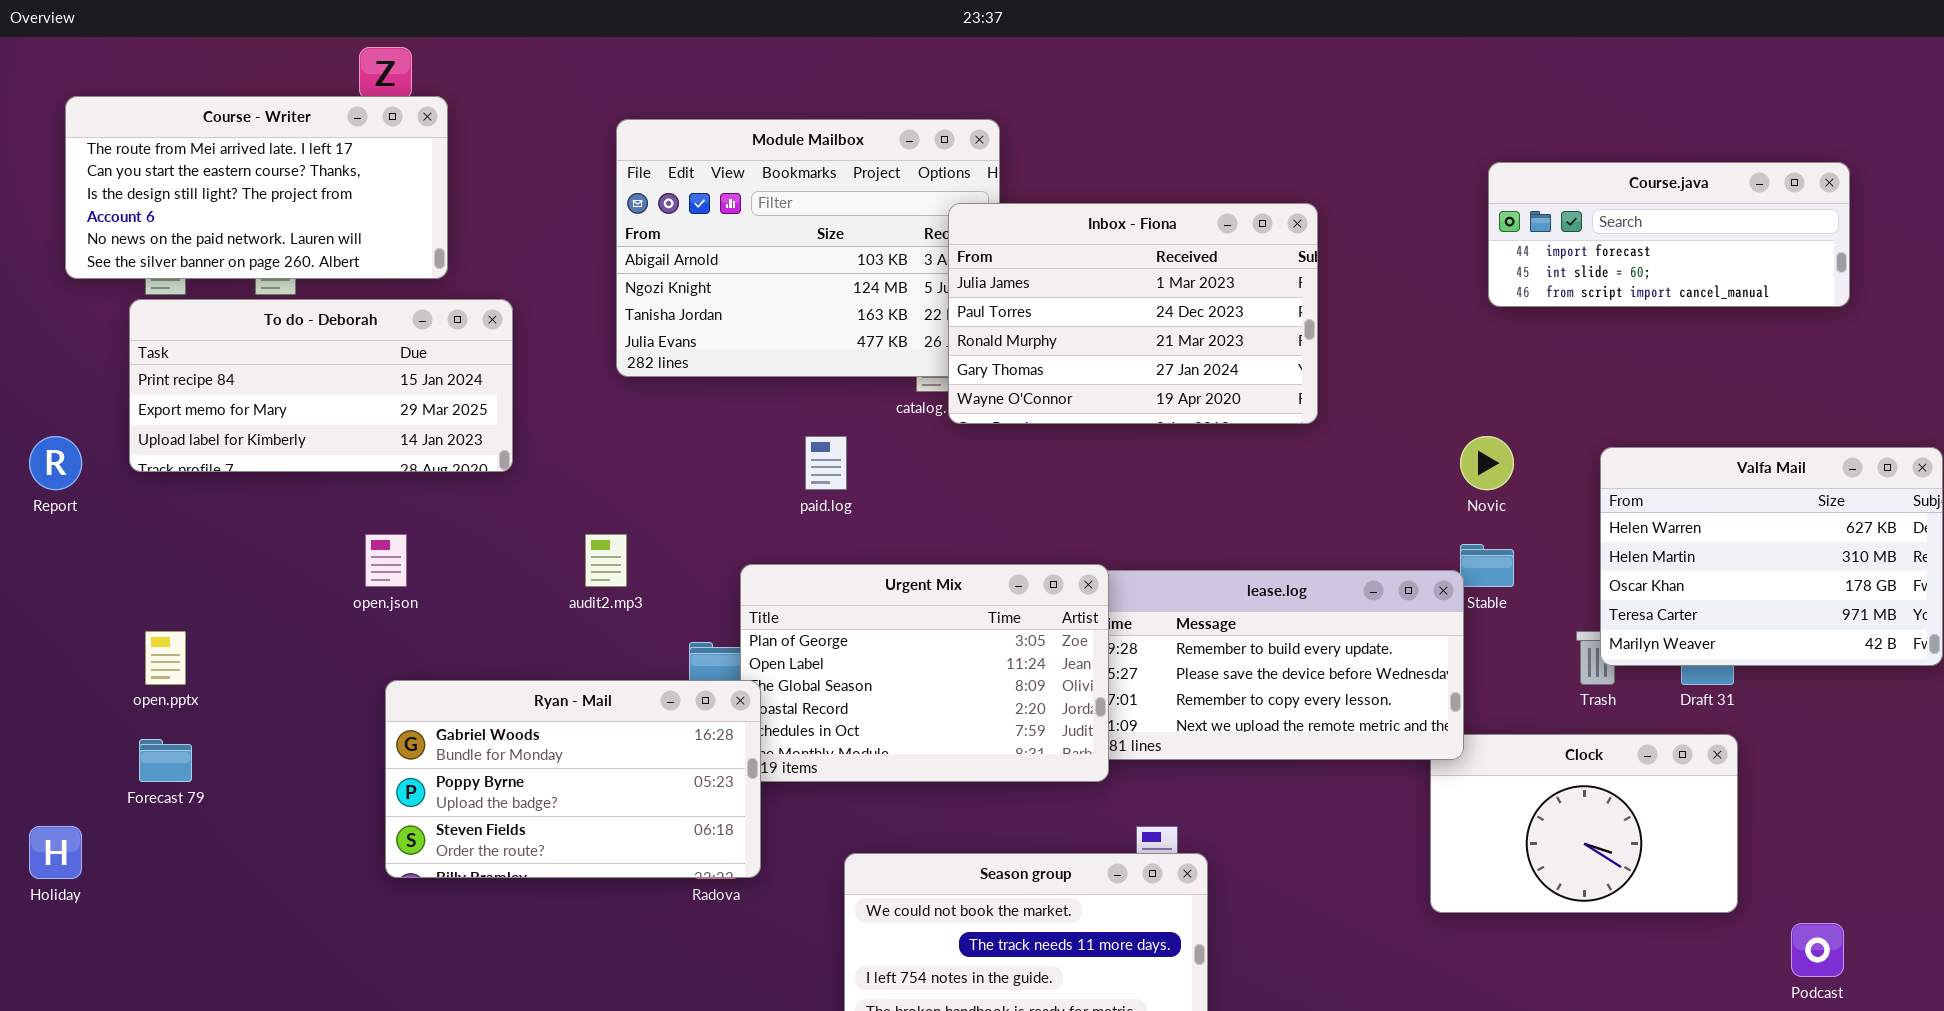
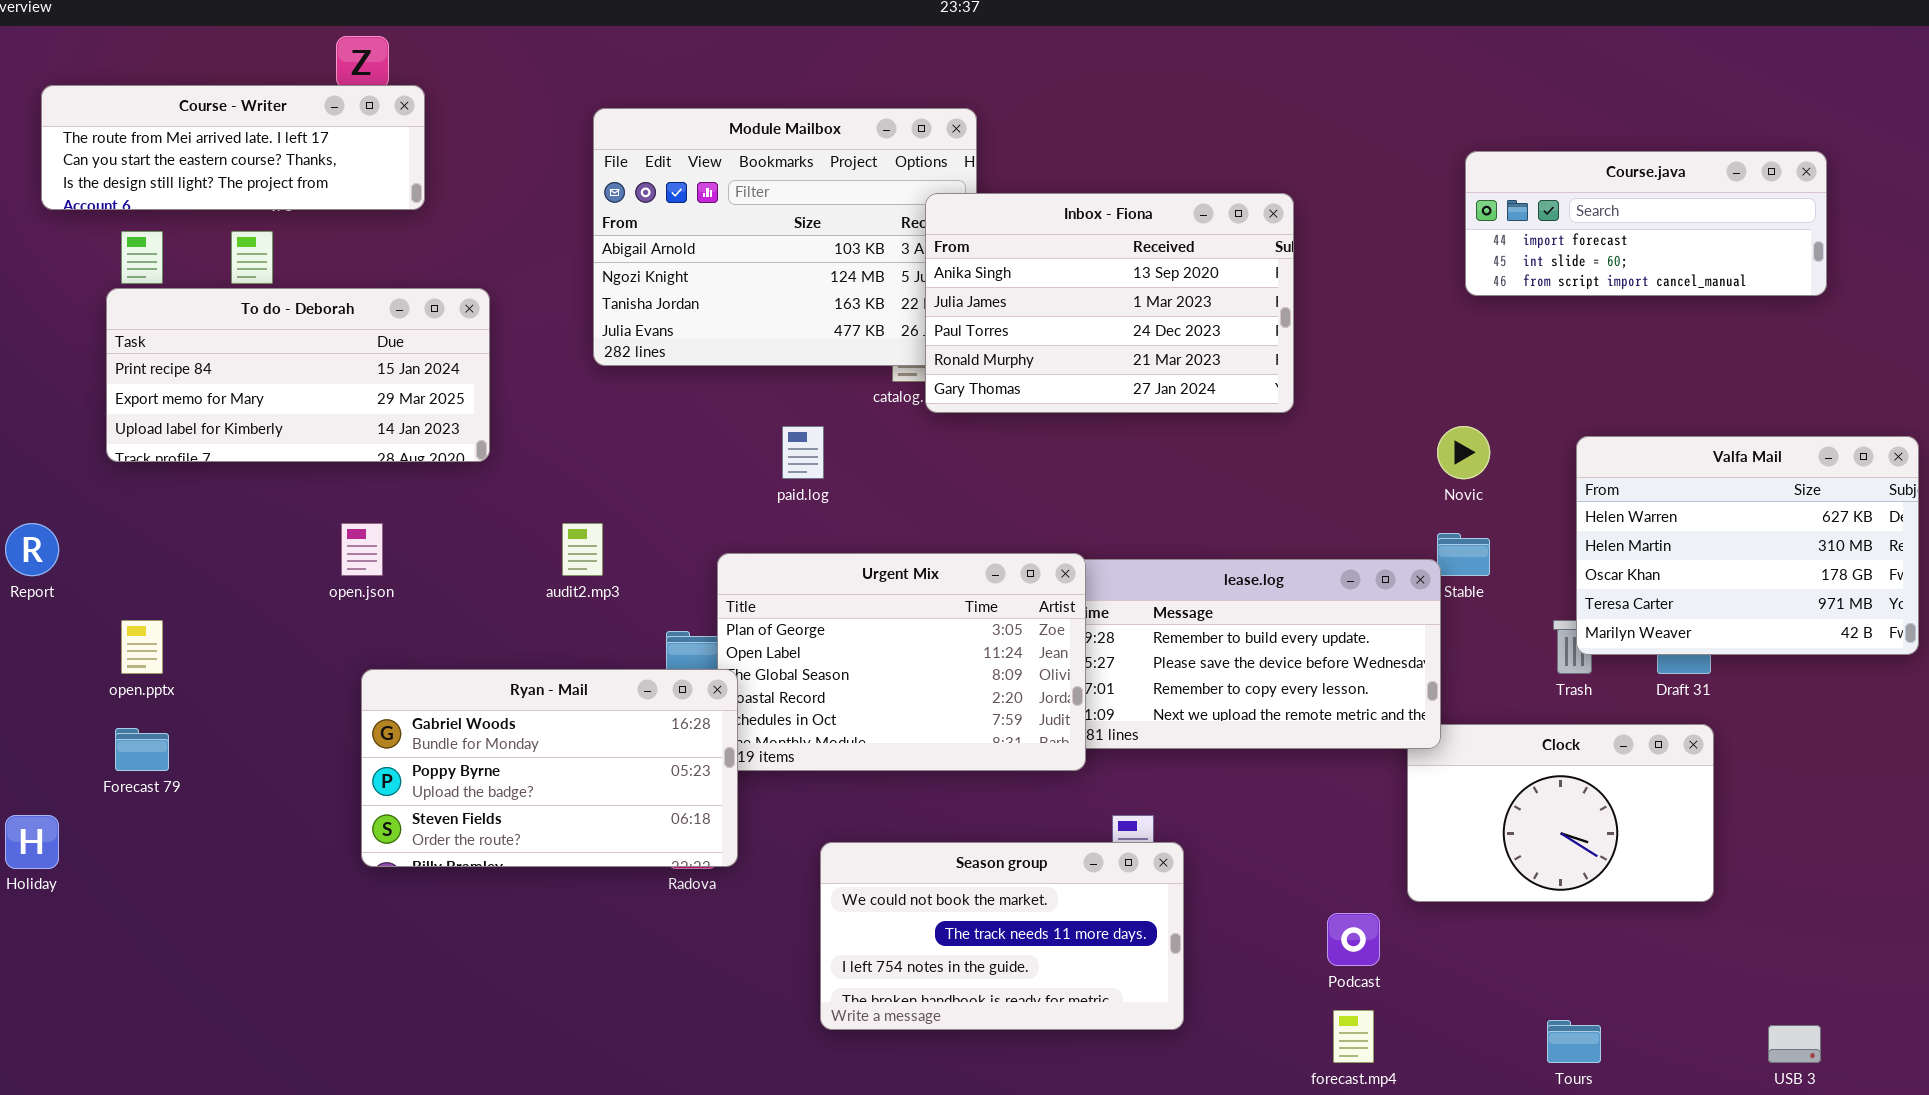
Course - Writer: [65,96,448,279] -> [41,85,425,210], resized
Inbox - Fiona: [948,203,1318,424] -> [925,193,1294,413], scrolled up 1 row
Report: [29,436,82,490] -> [5,523,59,576], moved
Podcast: [1791,923,1844,977] -> [1327,913,1380,966], moved

